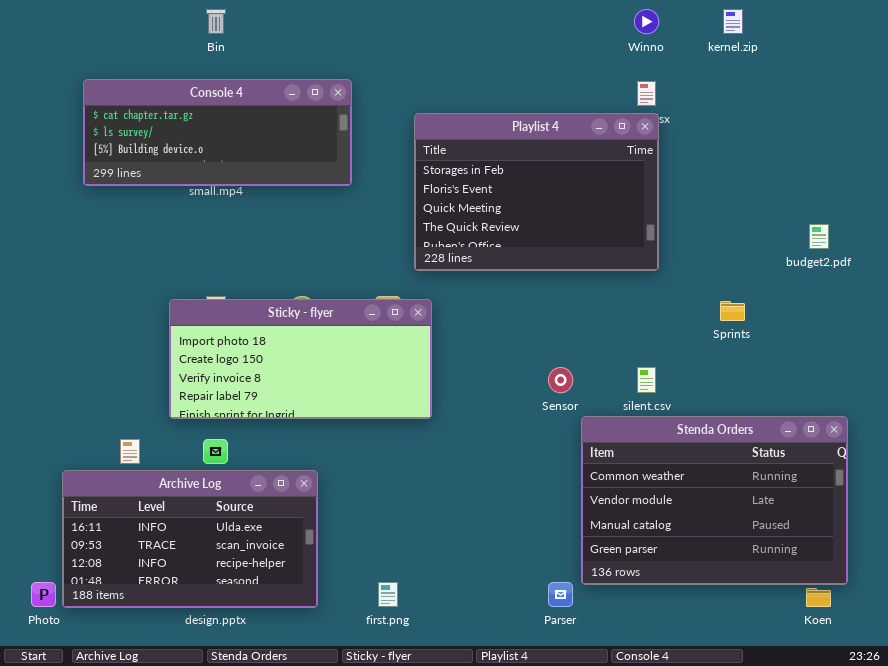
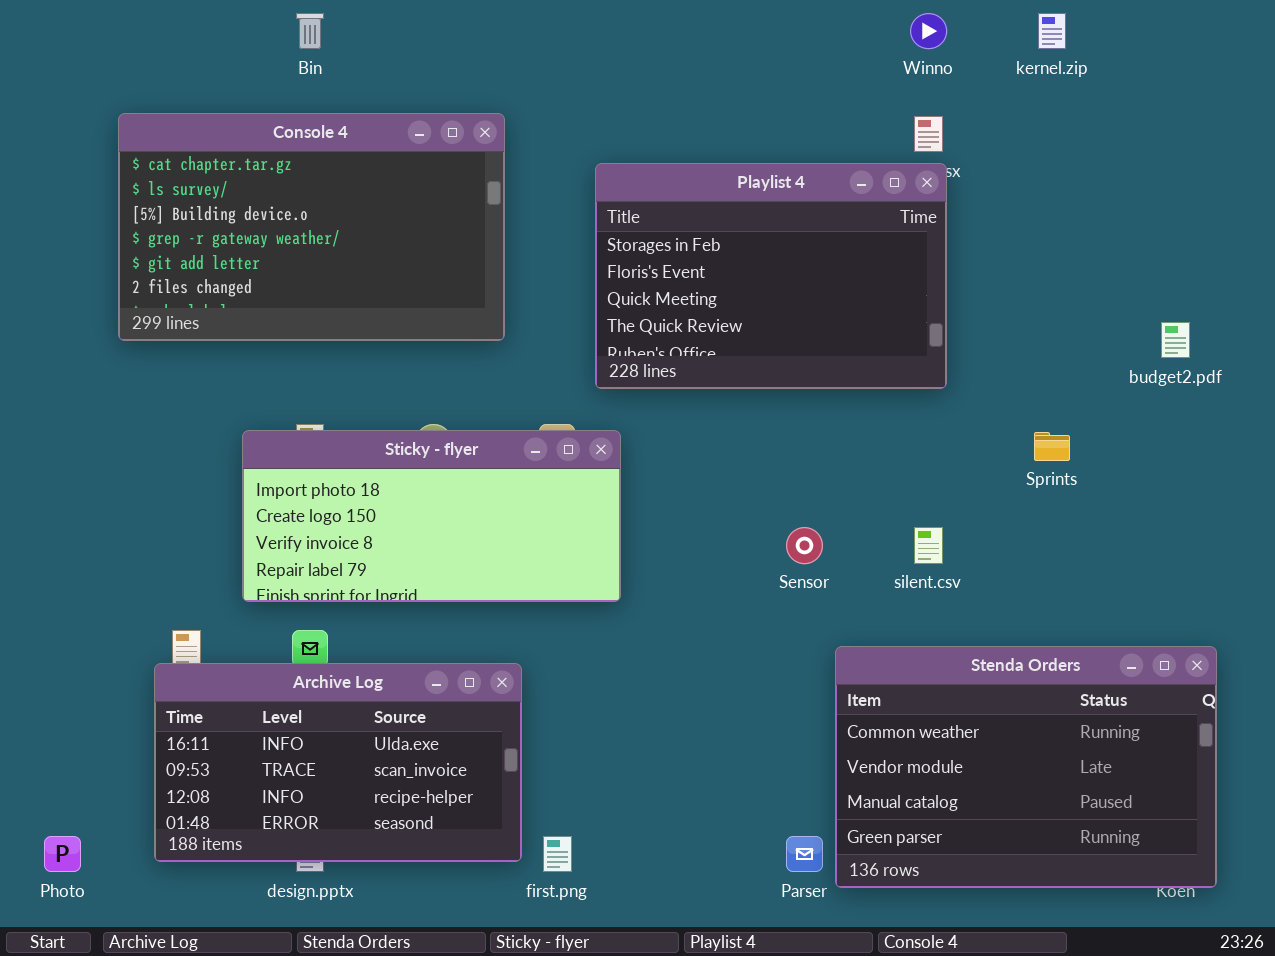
Console 4: [83,79,352,186] -> [118,113,505,341], resized
Stenda Orders: [581,416,848,585] -> [835,646,1217,888], moved
Archive Log: [62,470,318,608] -> [154,663,522,862], moved

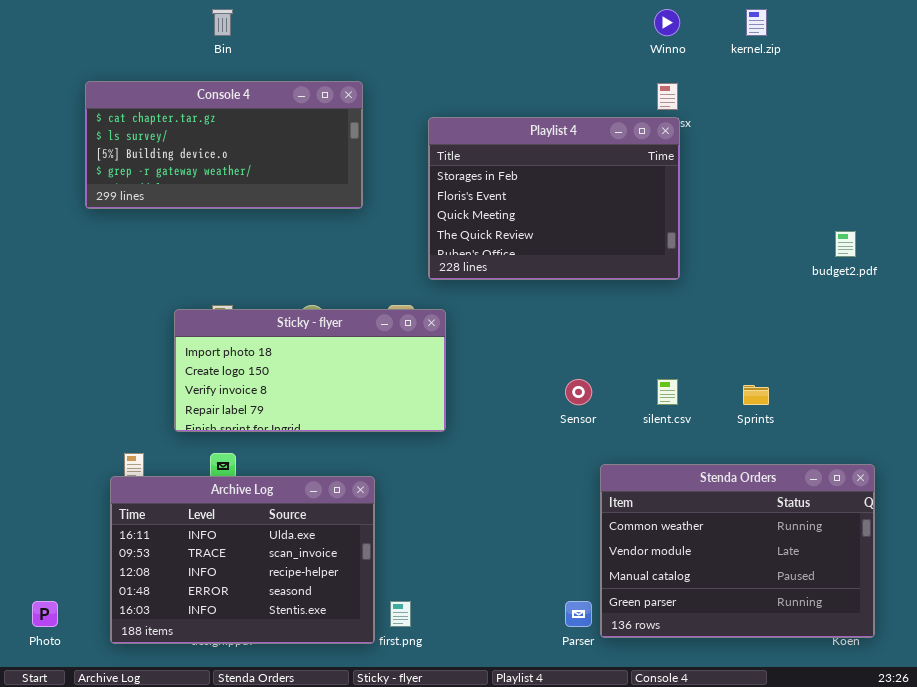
Console 4: [118,113,505,341] -> [85,81,363,209], resized
Sprints: [1034,432,1070,461] -> [743,385,769,405], moved
Archive Log: [154,663,522,862] -> [110,476,375,644], resized

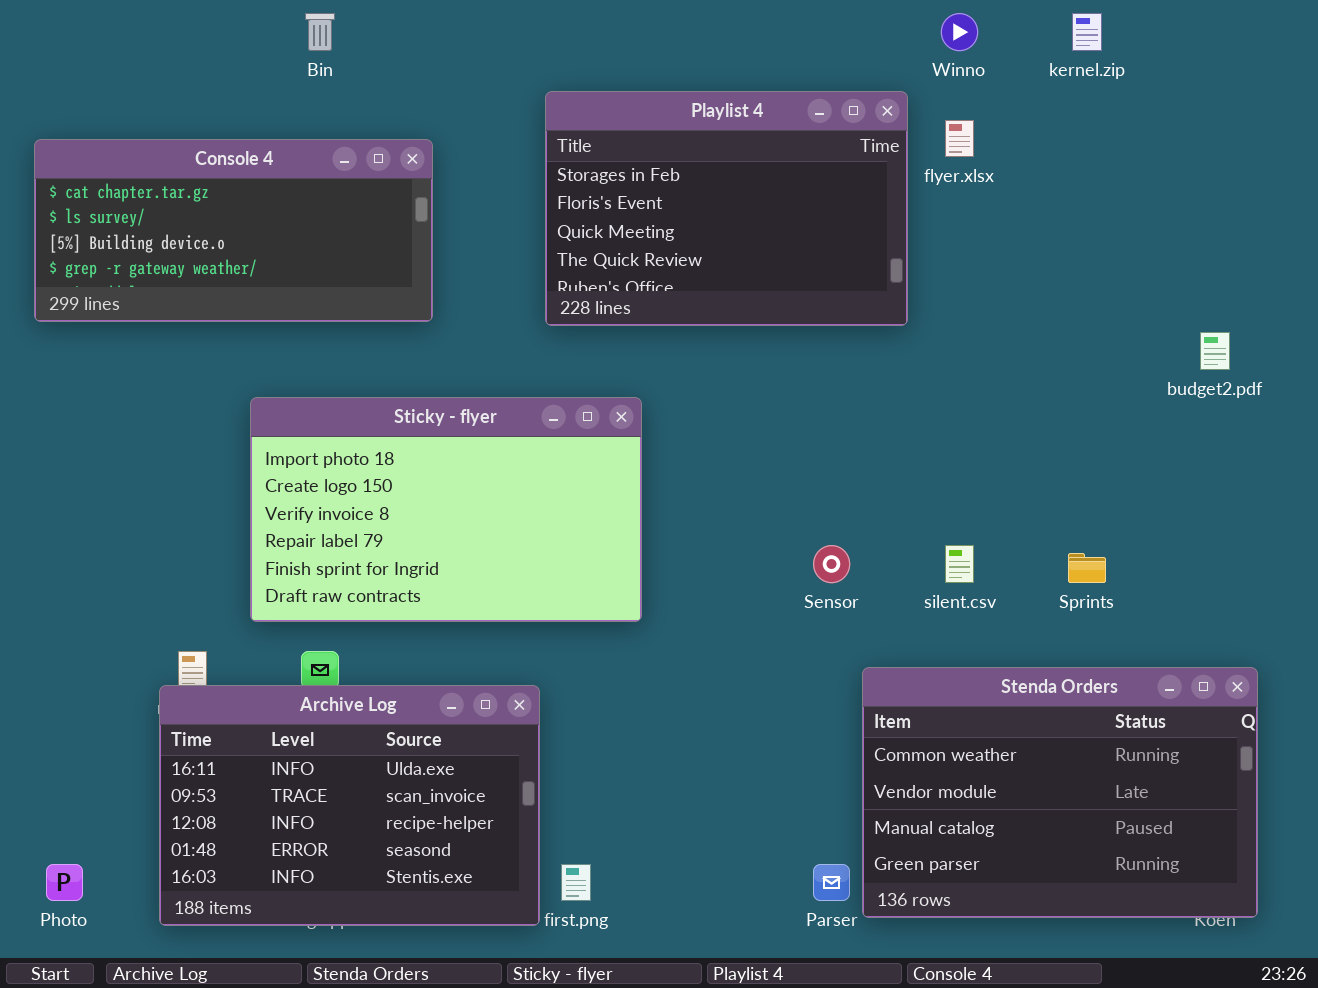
Console 4: [85,81,363,209] -> [34,139,433,322], moved
Playlist 4: [428,117,680,280] -> [545,91,908,326], moved
Sticky - flyer: [174,309,446,432] -> [250,397,642,622], resized

